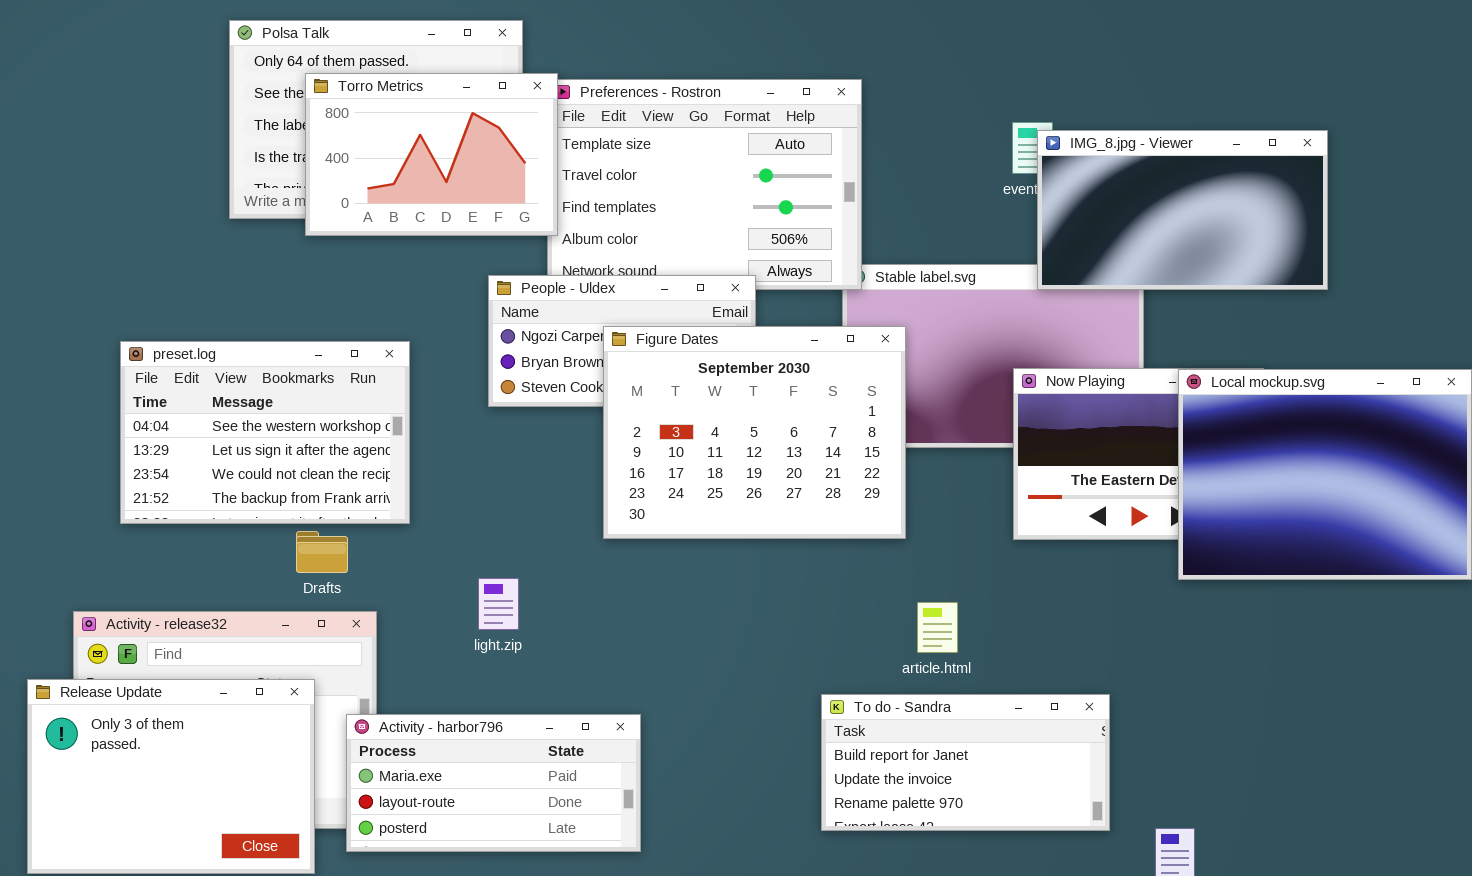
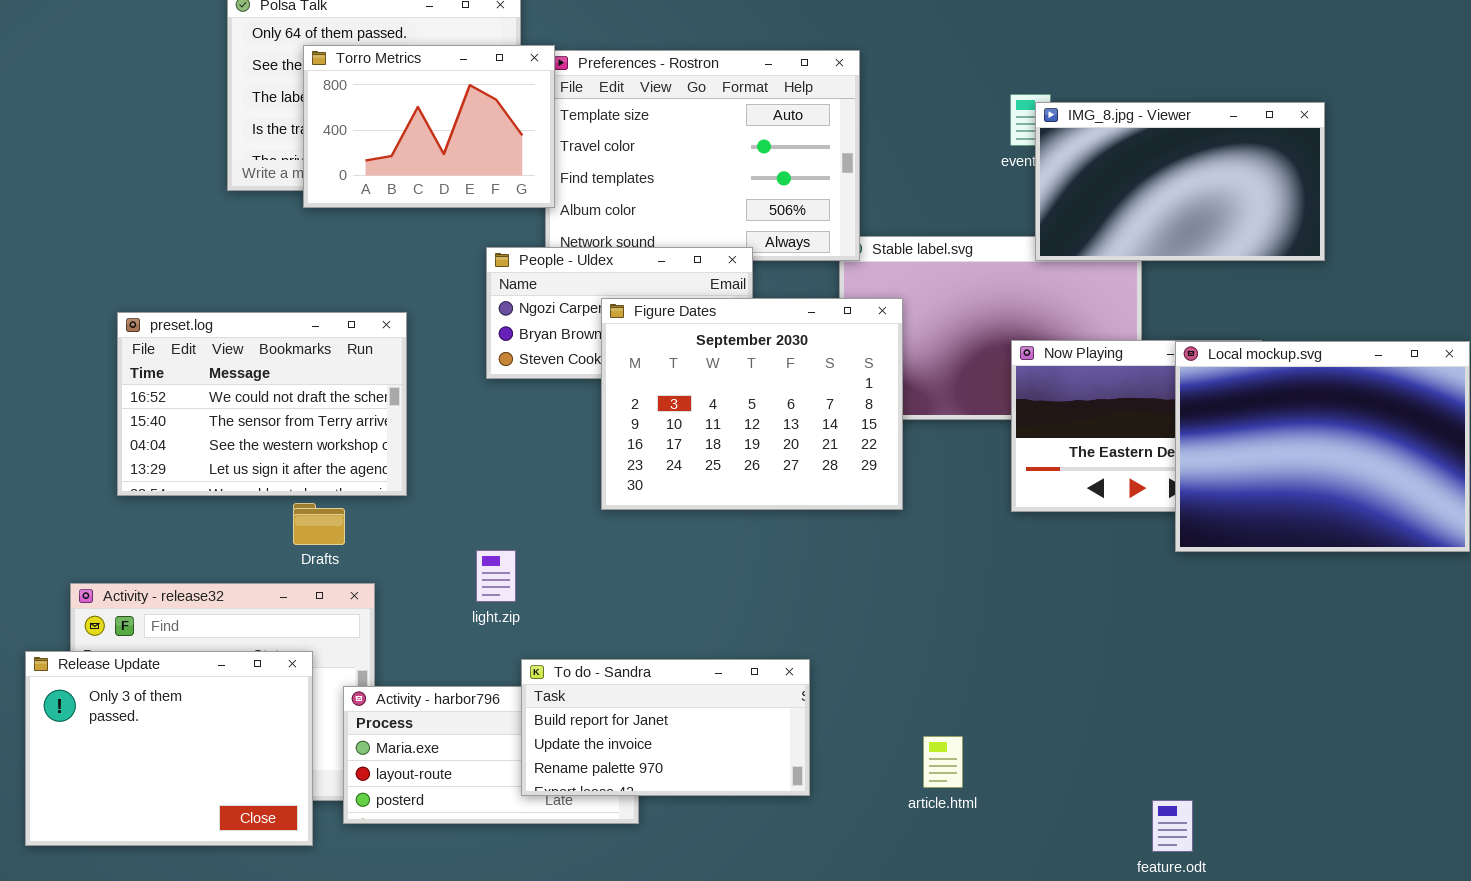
preset.log: [120,341,410,524] -> [117,312,407,496], scrolled up 2 rows
article.html: [917,602,958,653] -> [923,736,963,788], moved
To do - Sandra: [821,694,1110,831] -> [521,659,810,796], moved

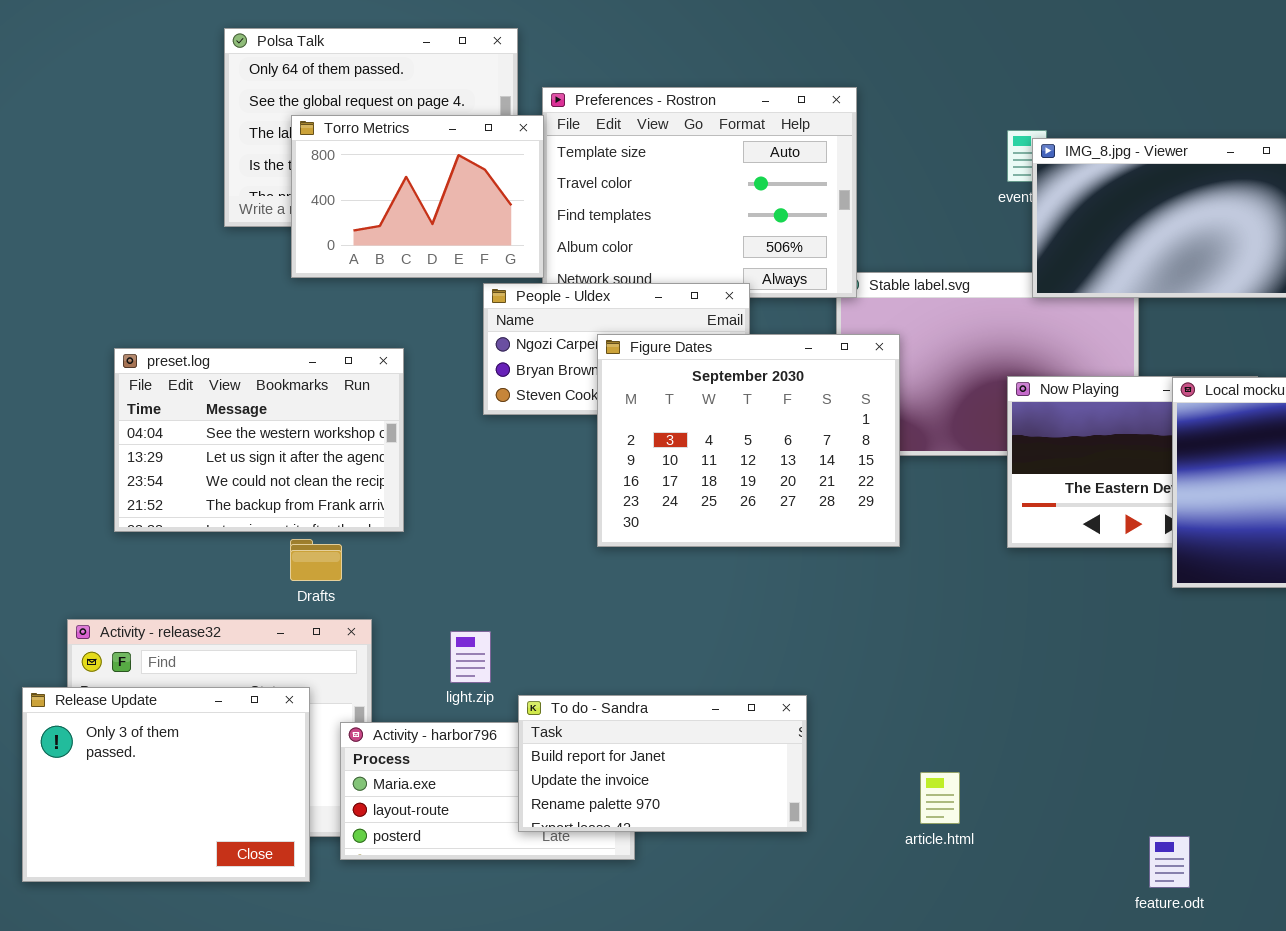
Torro Metrics: [303,45,555,208] -> [291,115,544,278], moved
preset.log: [117,312,407,496] -> [114,348,404,532], scrolled down 2 rows
light.zip: [476,550,516,602] -> [450,631,491,683], moved

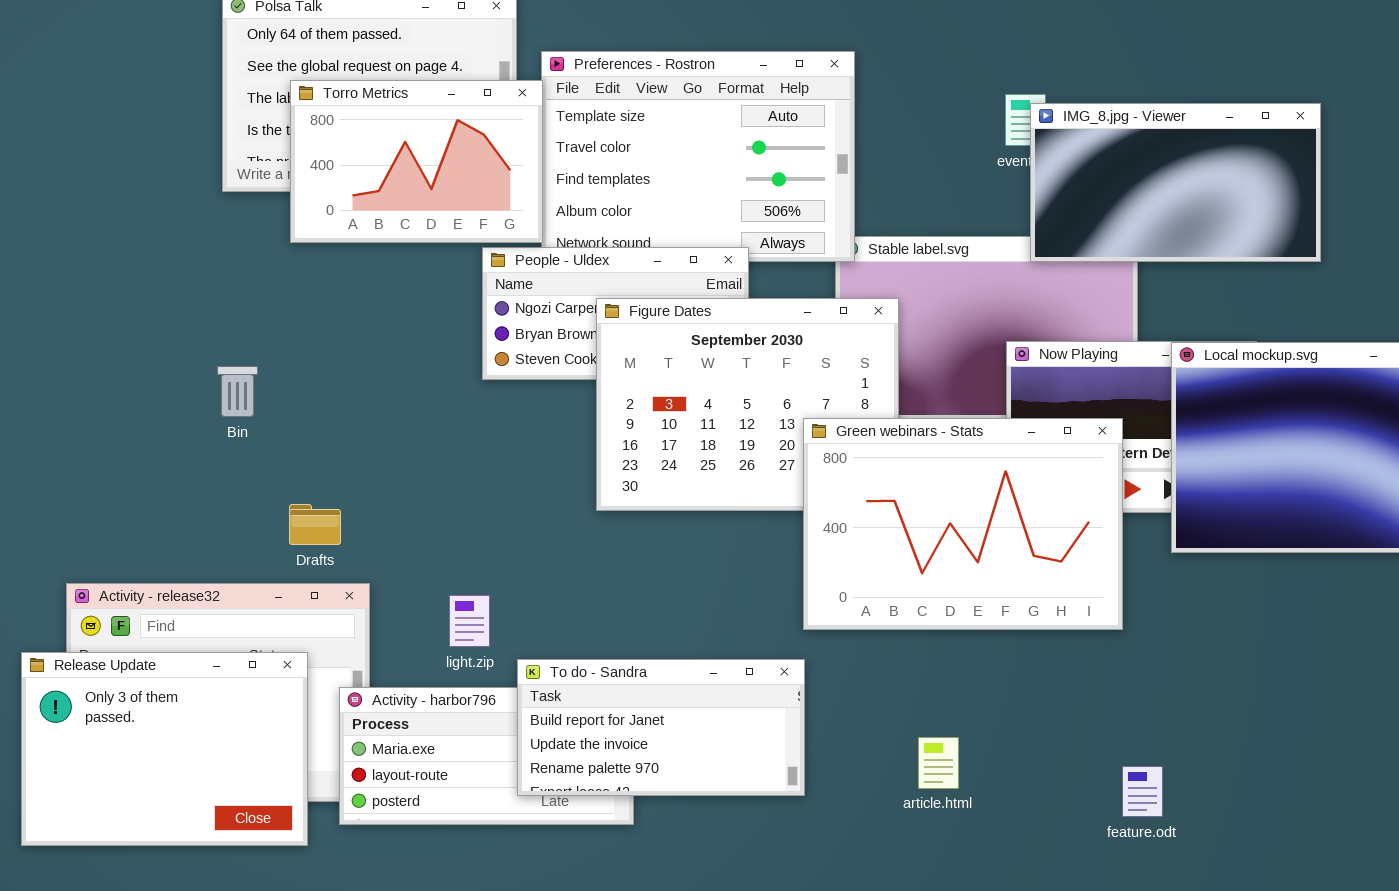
preset.log: [114,348,404,532] -> none, closed
Green webinars - Stats: none -> [803,418,1123,630], opened
feature.odt: [1149,836,1190,888] -> [1122,766,1163,817], moved

